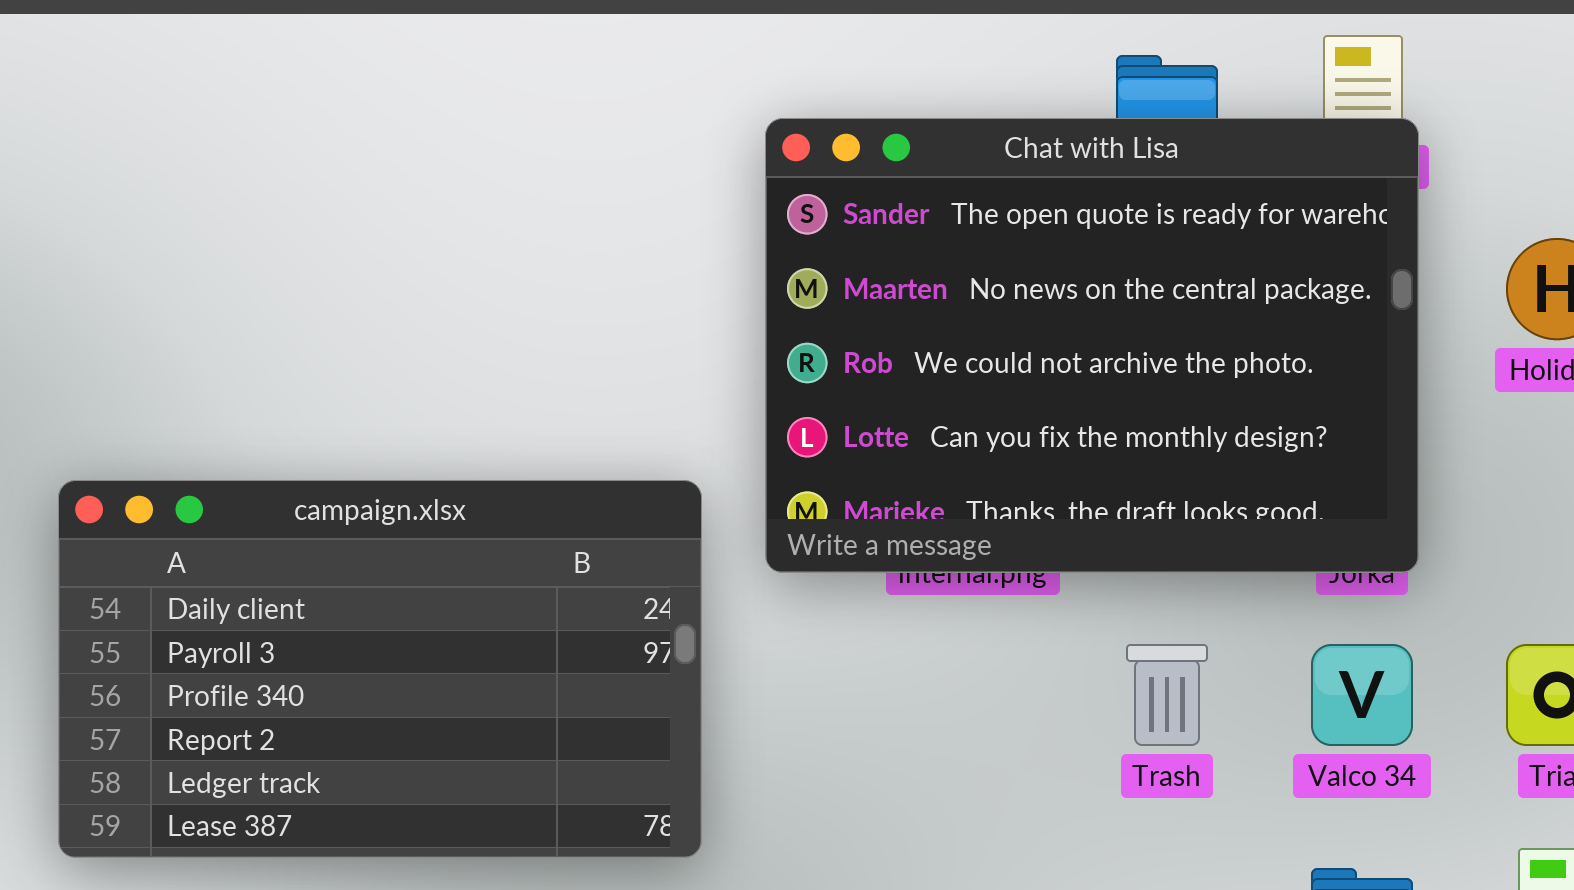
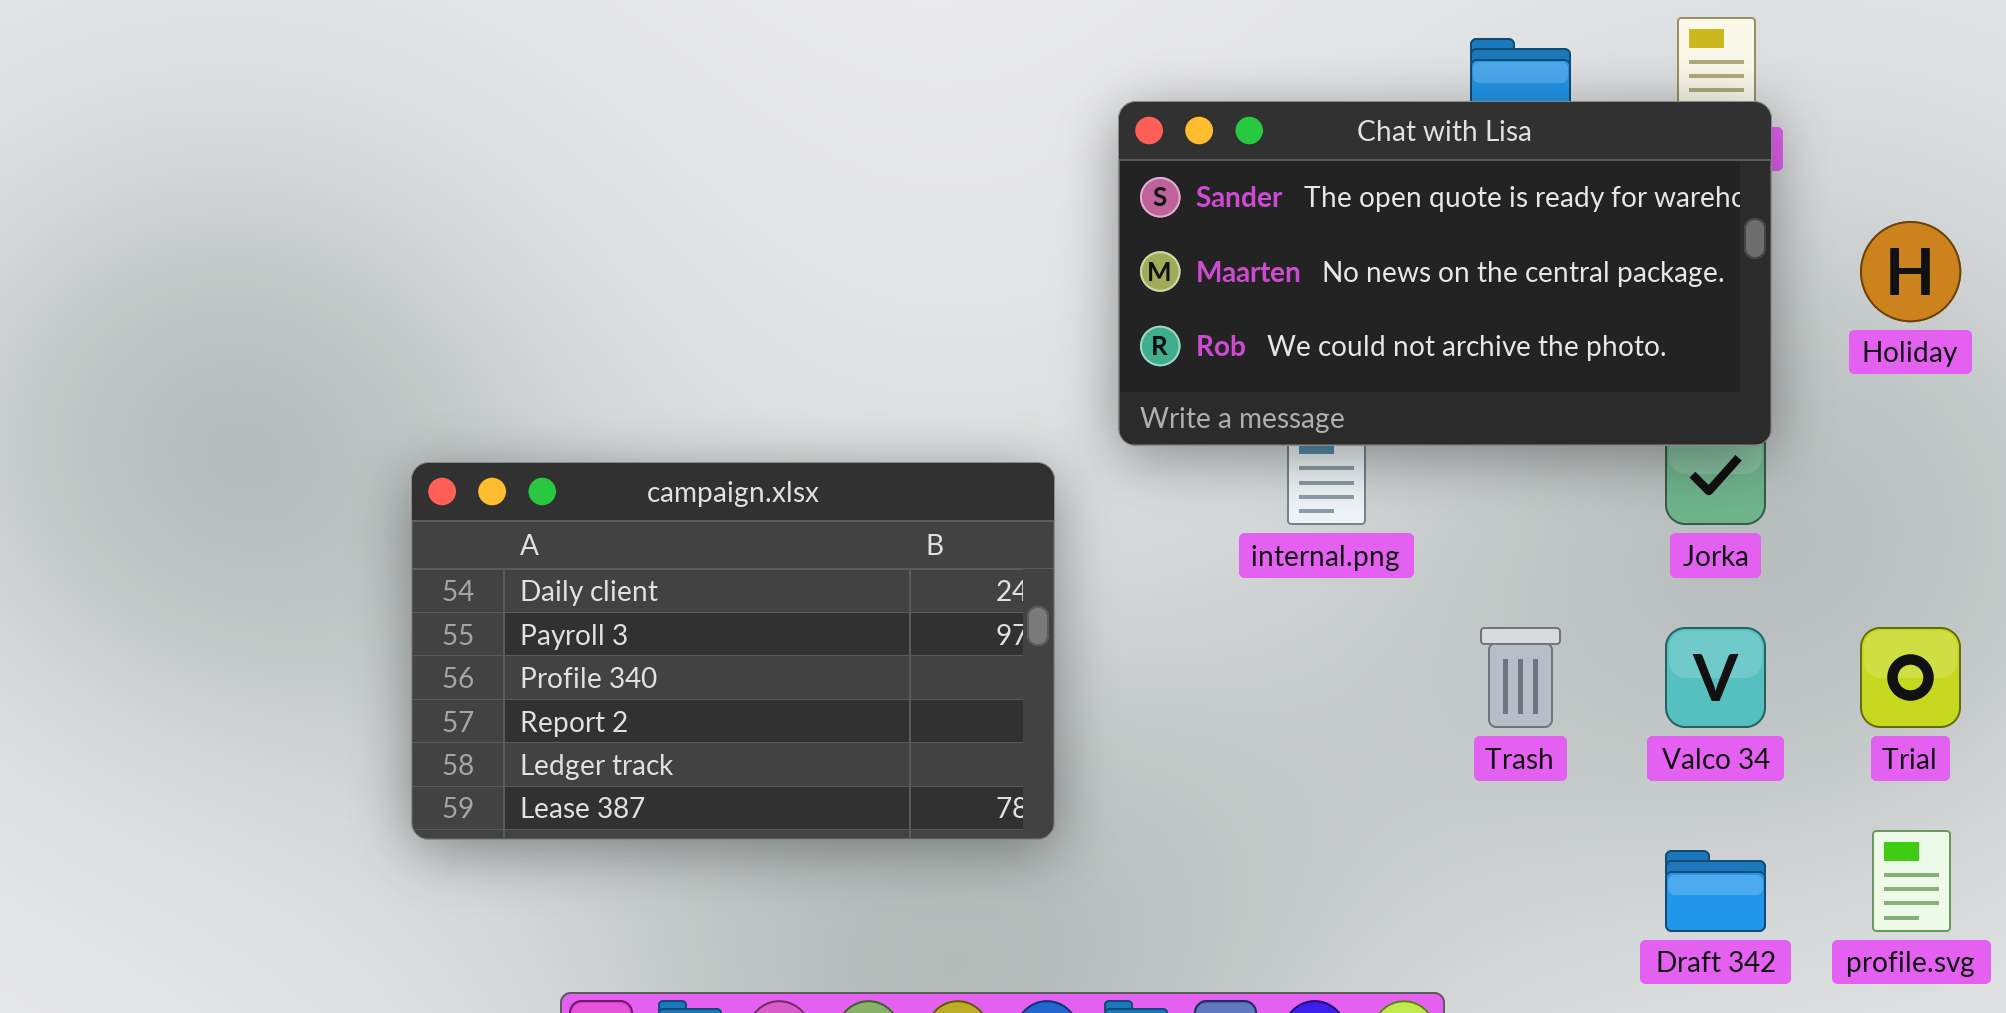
Chat with Lisa: [765,118,1419,573] -> [1118,101,1772,446], resized

